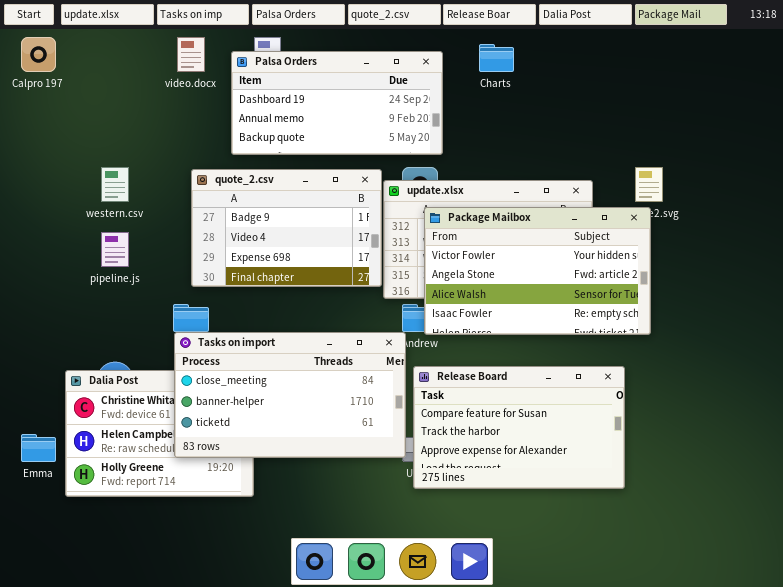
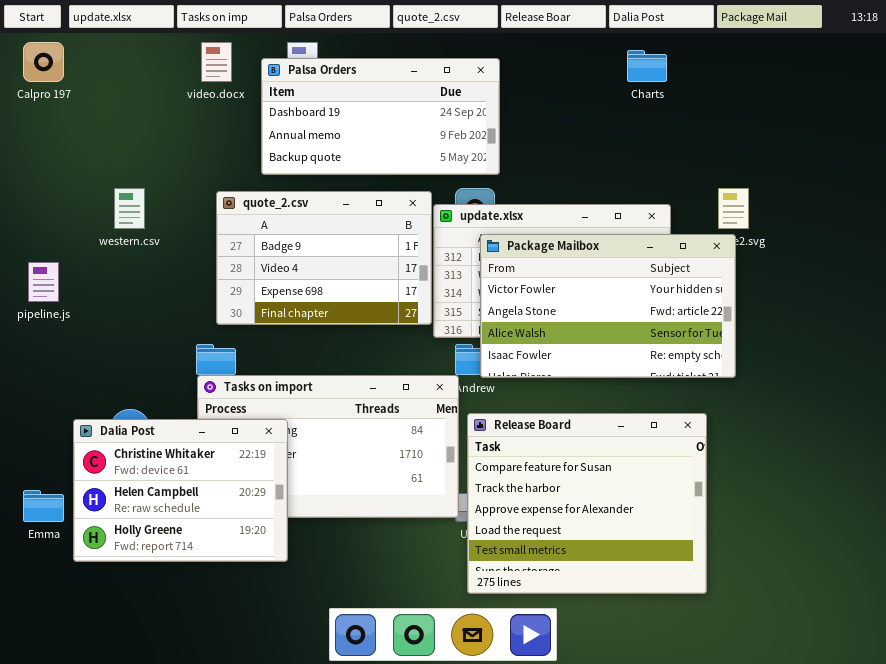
Charts: [479,44,514,72] -> [627,50,667,82], moved
pipeline.js: [101,232,129,267] -> [28,262,59,302], moved
Release Board: [413,366,625,489] -> [467,413,707,594], resized
Dalia Post: [65,370,254,497] -> [73,419,288,562], raised

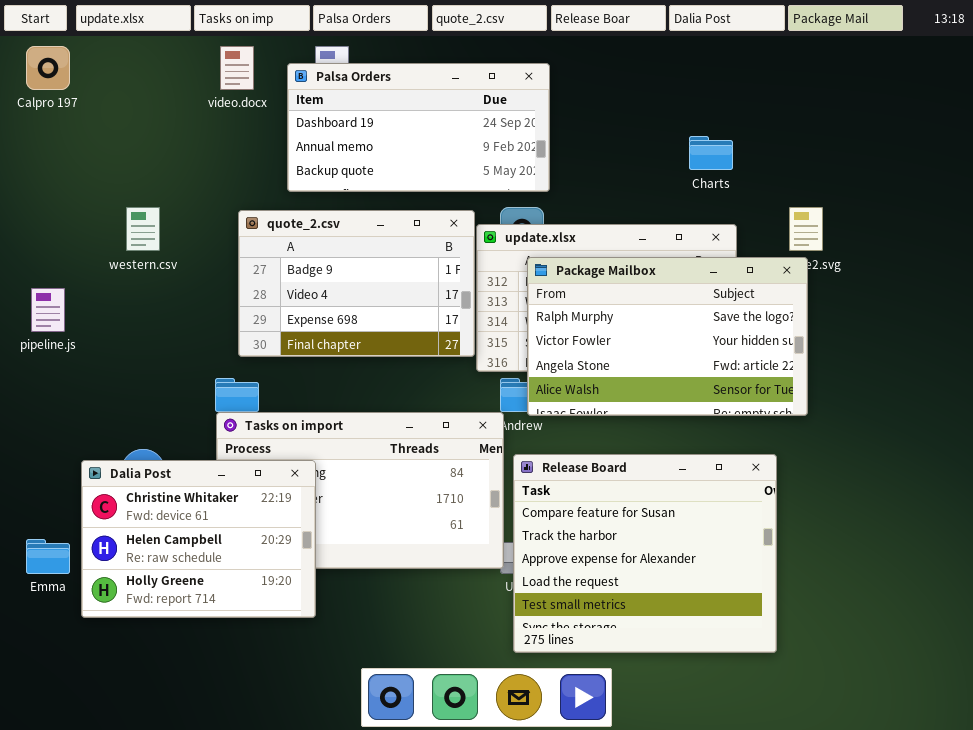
Charts: [627,50,667,82] -> [689,136,733,170], moved
Package Mailbox: [480,234,736,378] -> [527,257,808,416], scrolled up 1 row

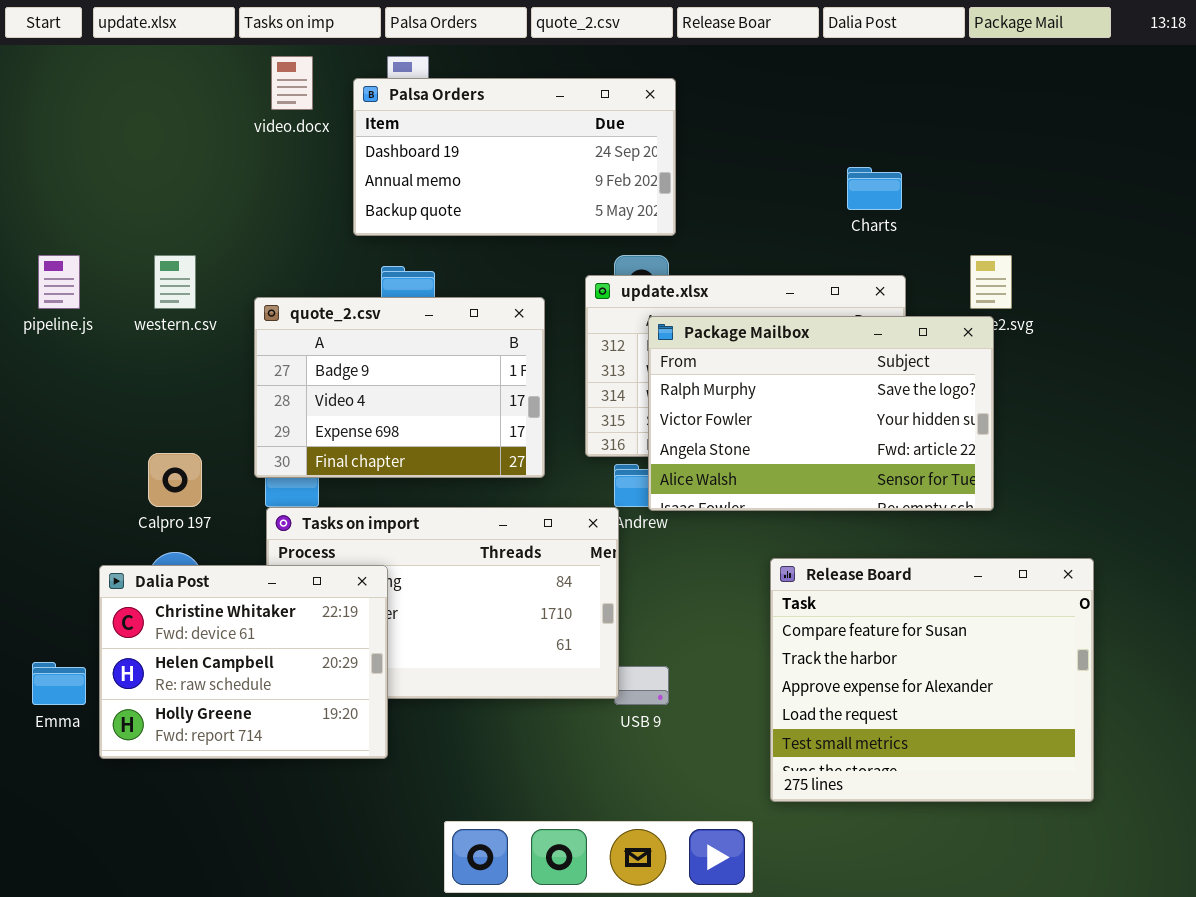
Calpro 197: [26,46,70,90] -> [148,453,202,507], moved
quote_2.csv: [238,210,475,357] -> [254,297,545,478], moved
pipeline.js: [31,288,65,332] -> [38,255,80,309], moved
Release Board: [513,454,777,653] -> [770,558,1094,802], moved

